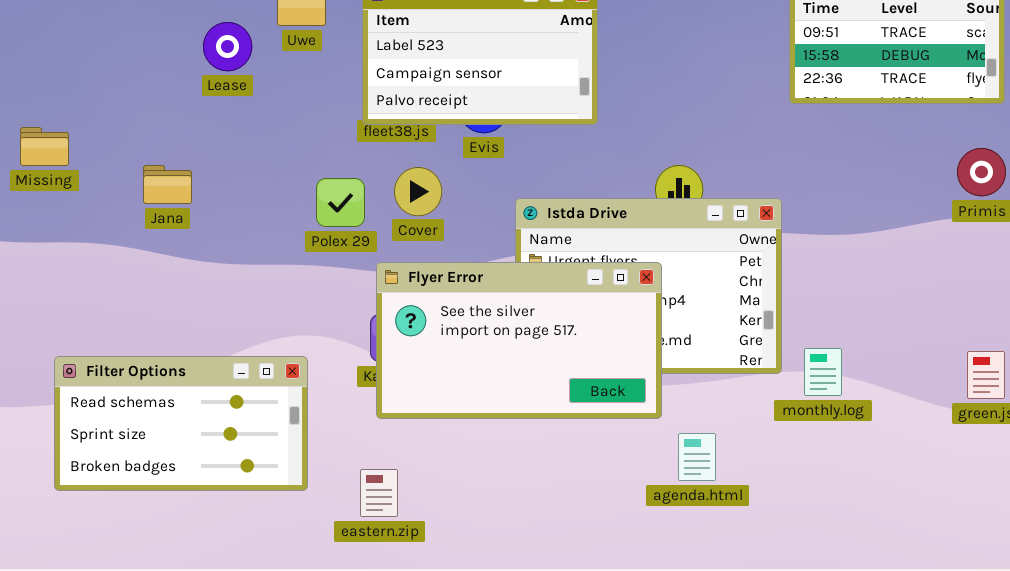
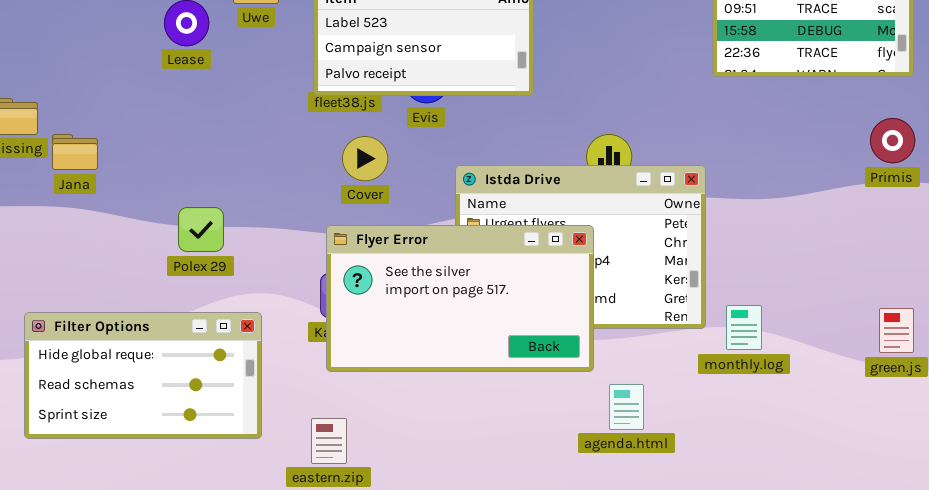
Jana: [143,165,192,204] -> [52,134,98,170], moved
Polex 29: [316,178,365,227] -> [178,207,224,252], moved
Filter Options: [54,356,308,491] -> [24,312,262,439], scrolled up 1 row

